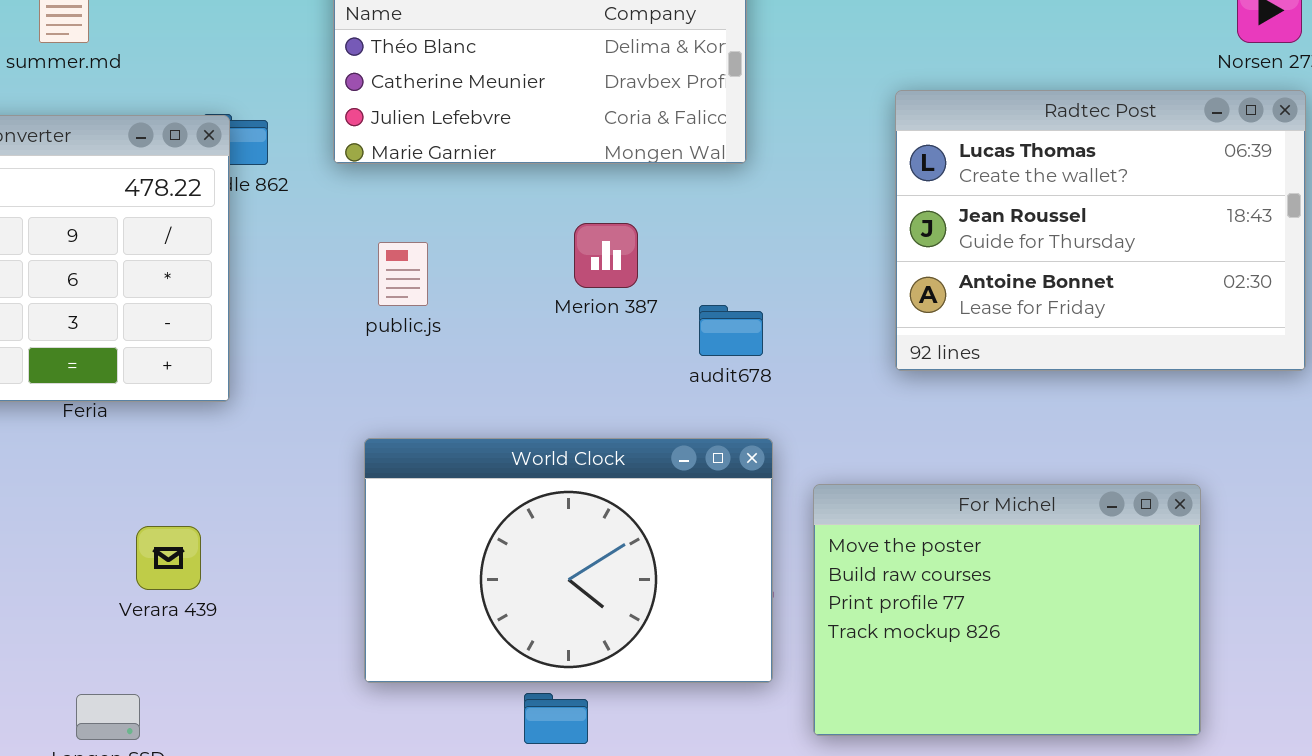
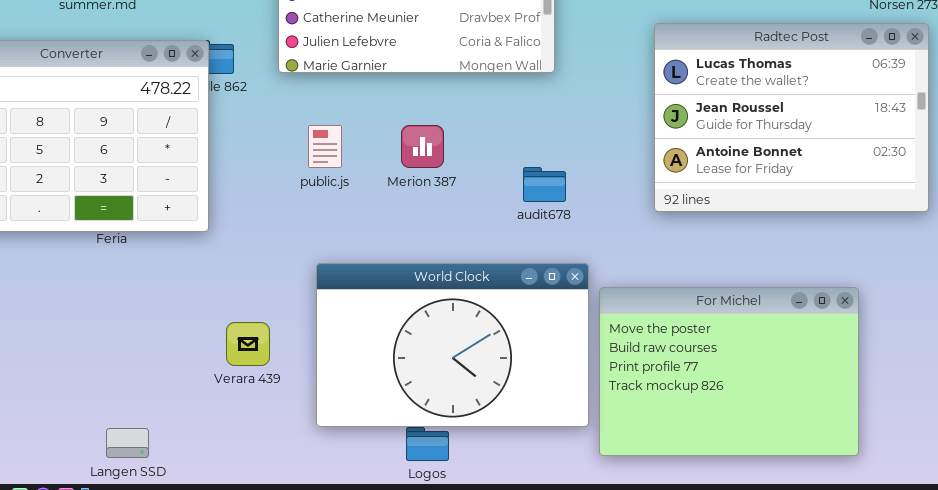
Merion 387: [574,223,638,288] -> [401,125,444,168], moved
World Clock: [364,438,773,683] -> [316,263,589,427], moved
Verara 439: [136,526,201,590] -> [226,322,270,366], moved

